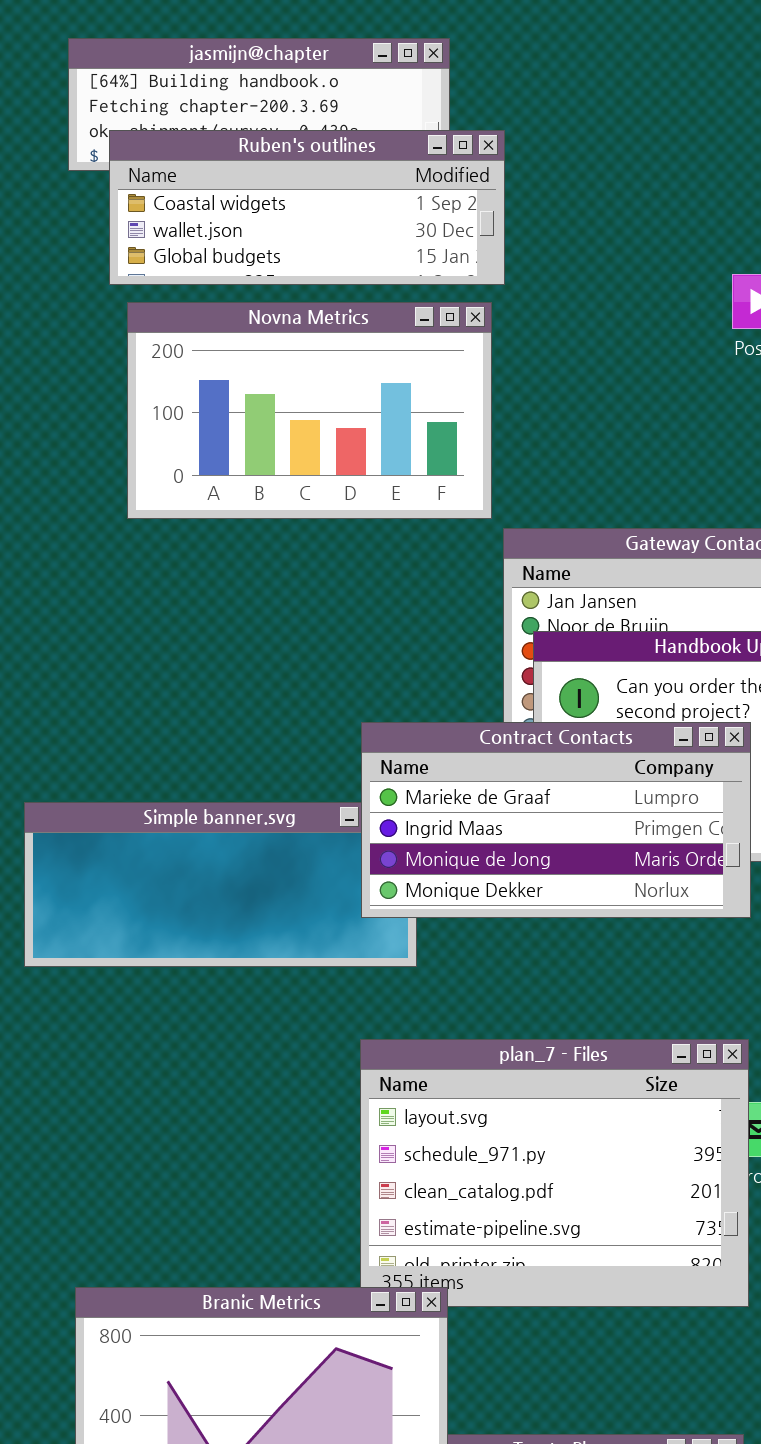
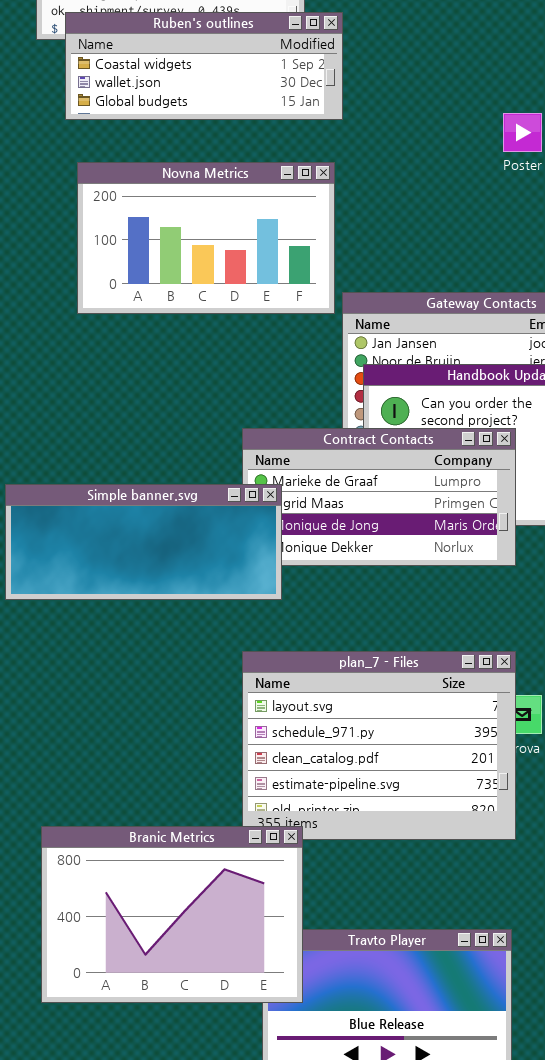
Novna Metrics: [127,302,492,519] -> [77,162,335,314], moved
Simple banner.svg: [24,802,417,967] -> [5,484,282,600], raised

